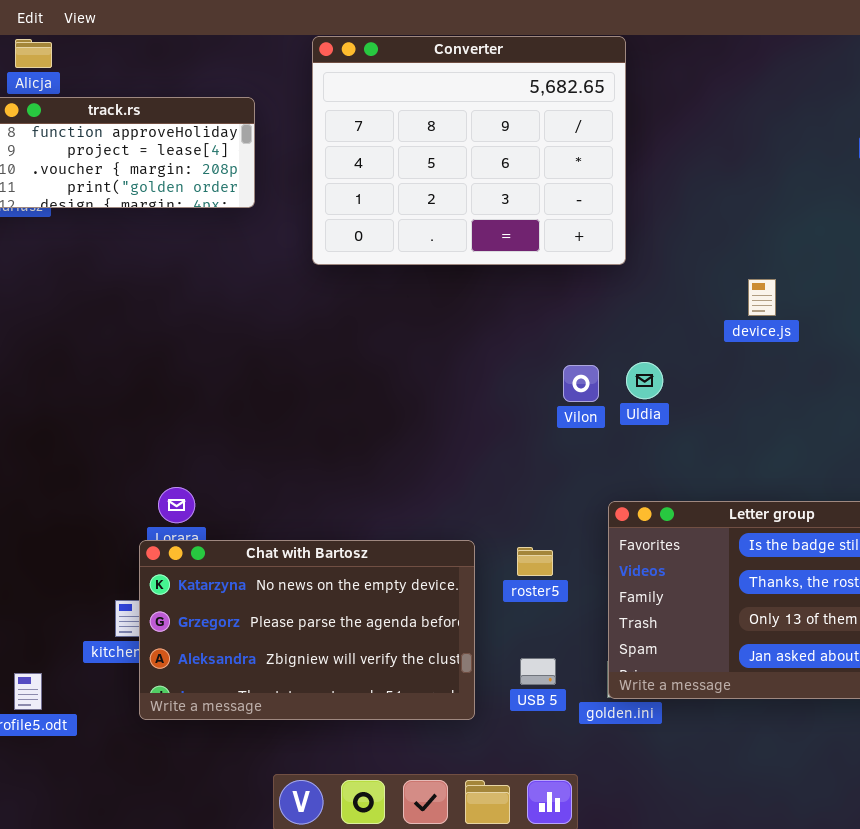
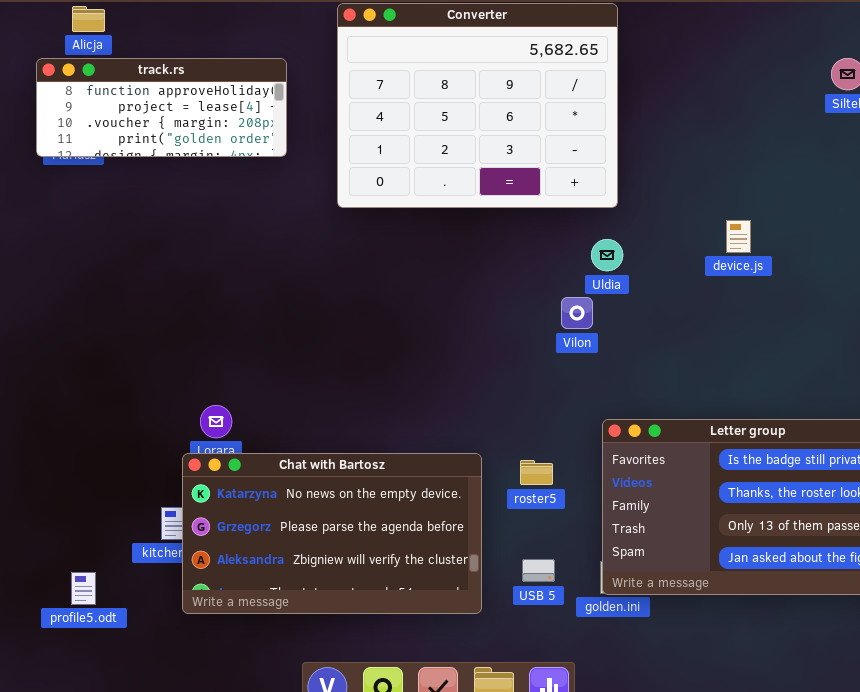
Uldia: [626,362,663,399] -> [591,239,623,271], moved

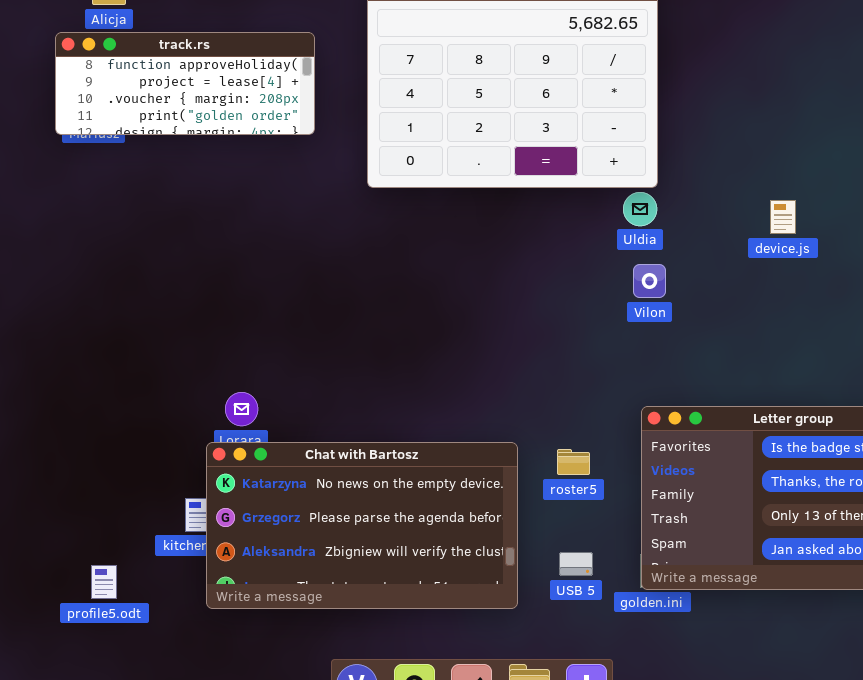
Uldia: [591,239,623,271] -> [623,192,657,226], moved
Vilon: [561,297,593,329] -> [633,264,666,298], moved

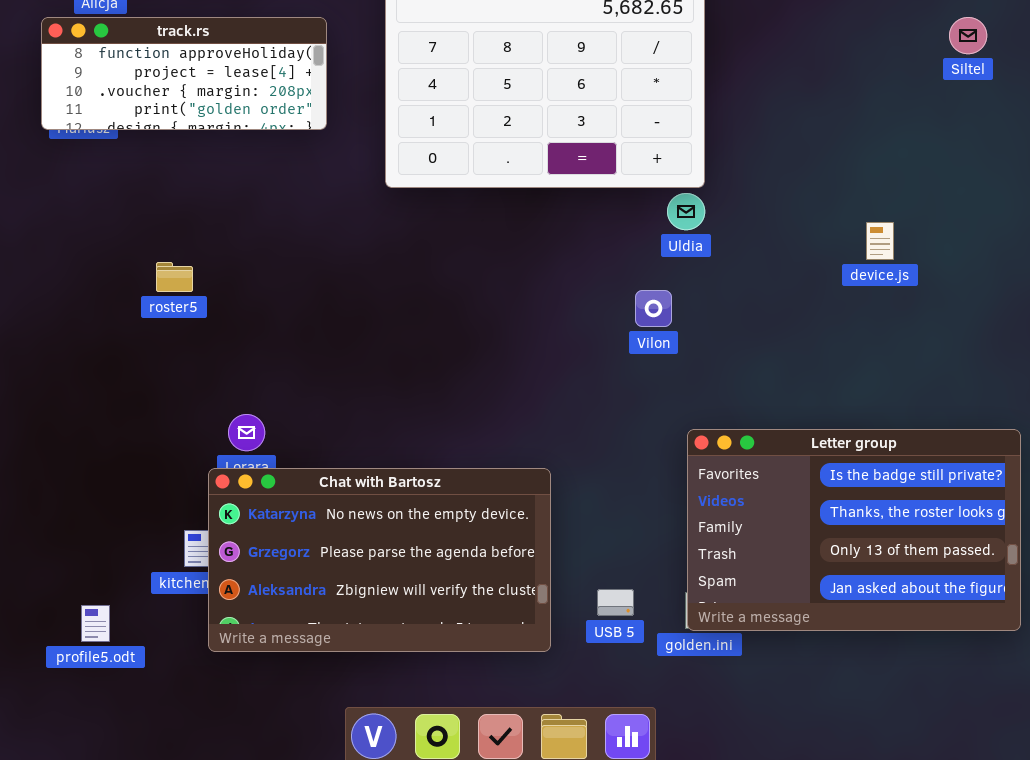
device.js: [770,200,796,234] -> [866,222,894,260], moved
Vilon: [633,264,666,298] -> [635,290,672,327], moved
roster5: [557,449,590,475] -> [156,262,193,292], moved

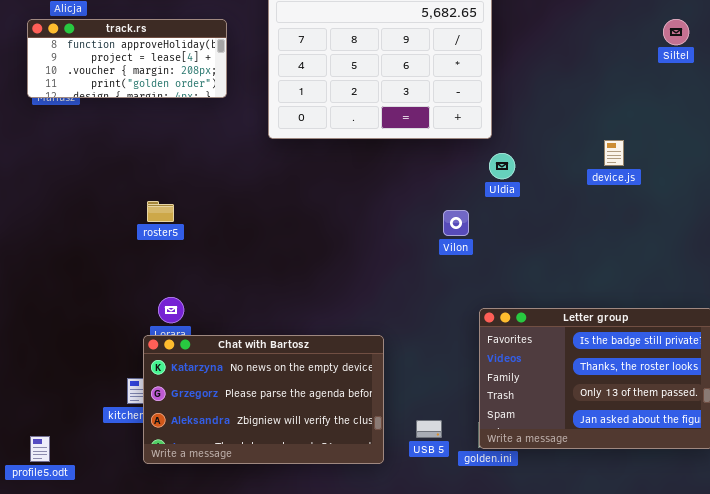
Uldia: [667,193,705,230] -> [489,153,515,179], moved
device.js: [866,222,894,260] -> [604,140,624,166], moved
roster5: [156,262,193,292] -> [147,201,174,222], moved
profile5.odt: [81,605,110,642] -> [30,436,50,462], moved

